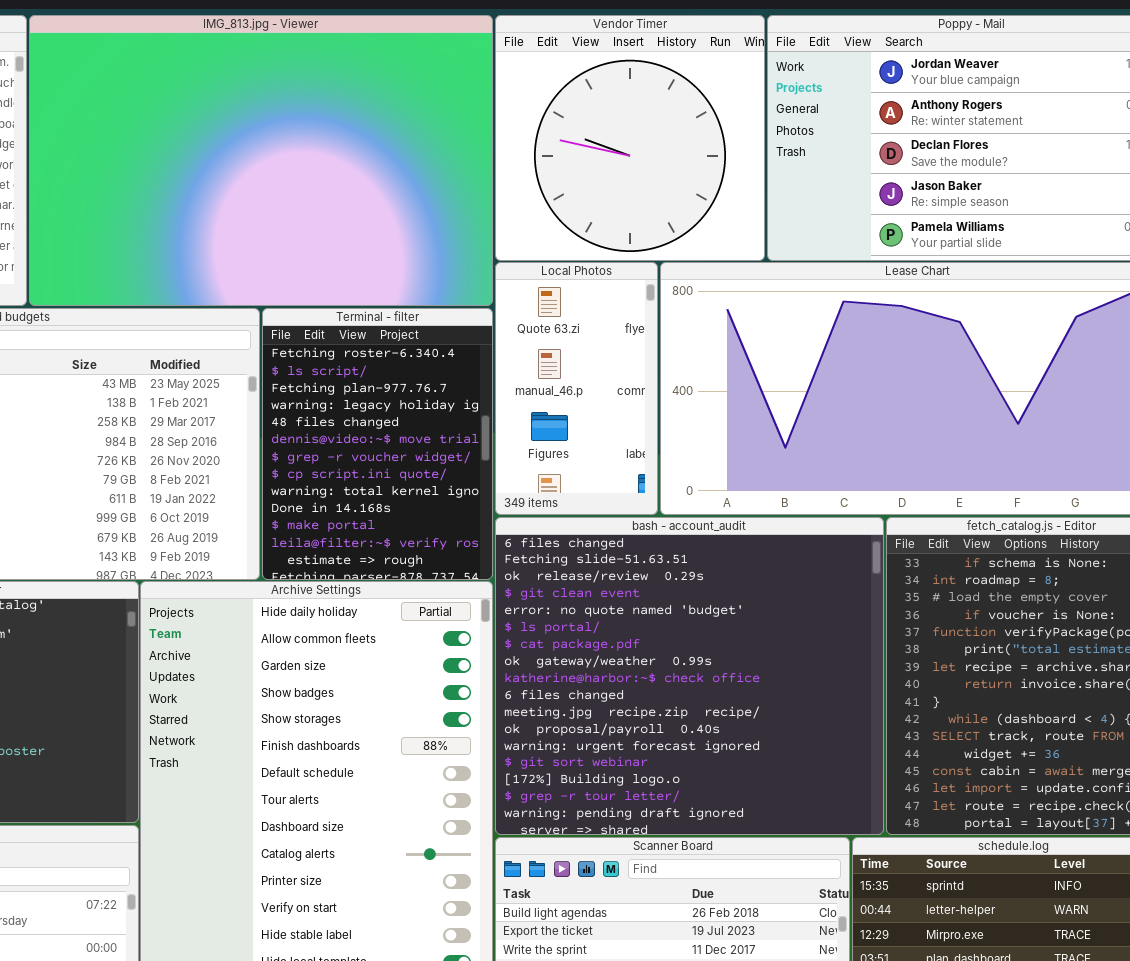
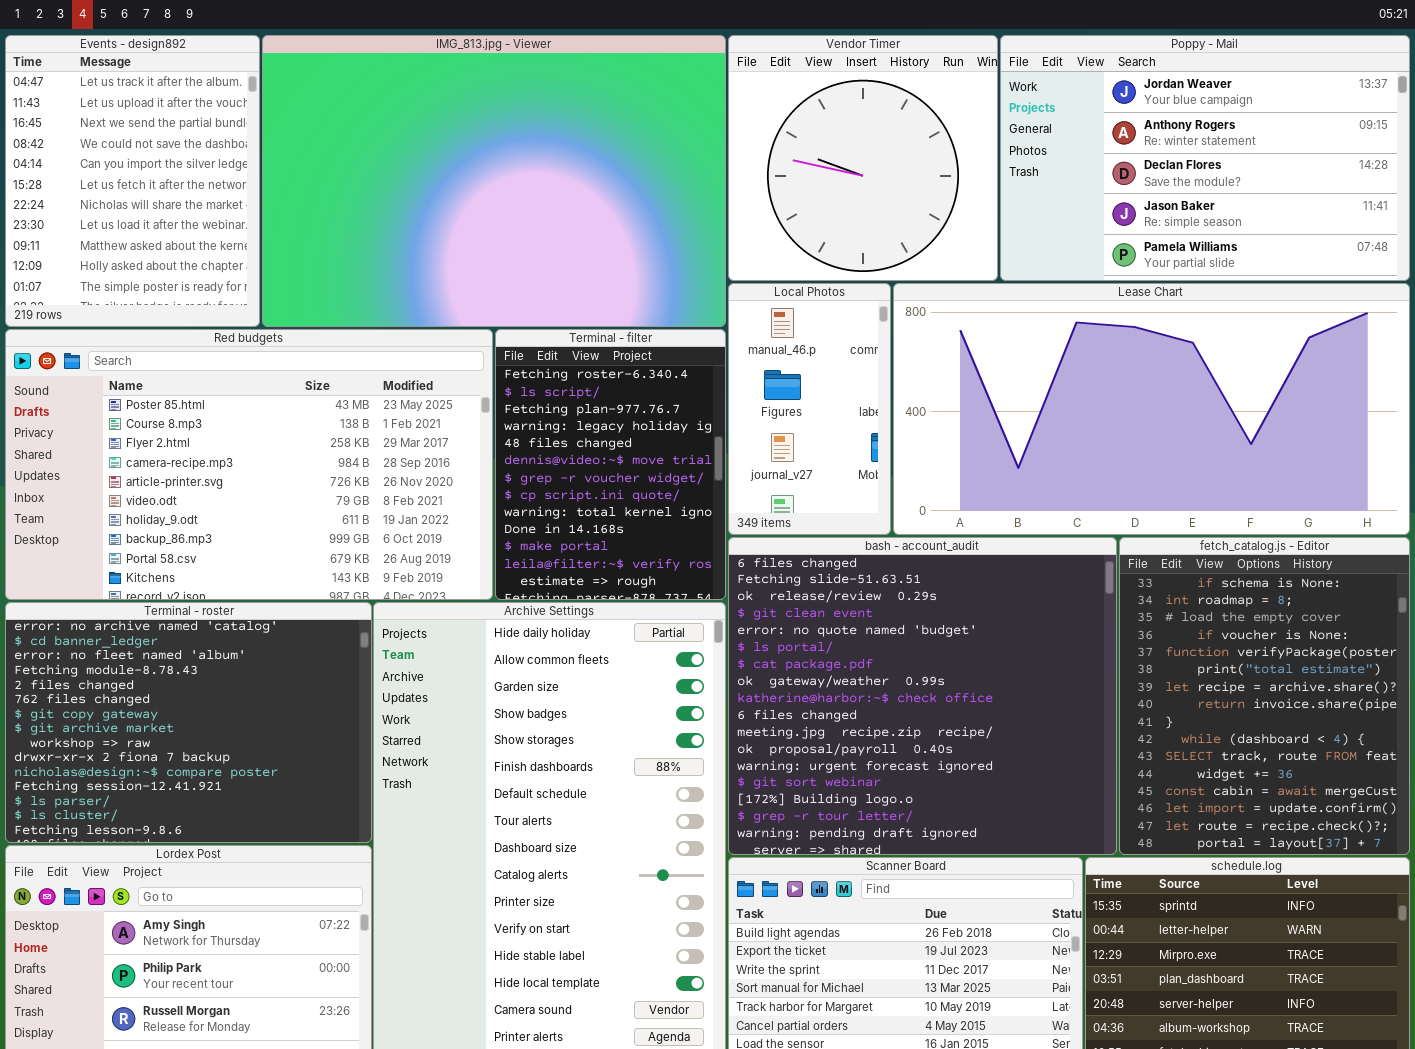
Local Photos: [495,262,658,515] -> [728,283,891,535], scrolled down 1 row

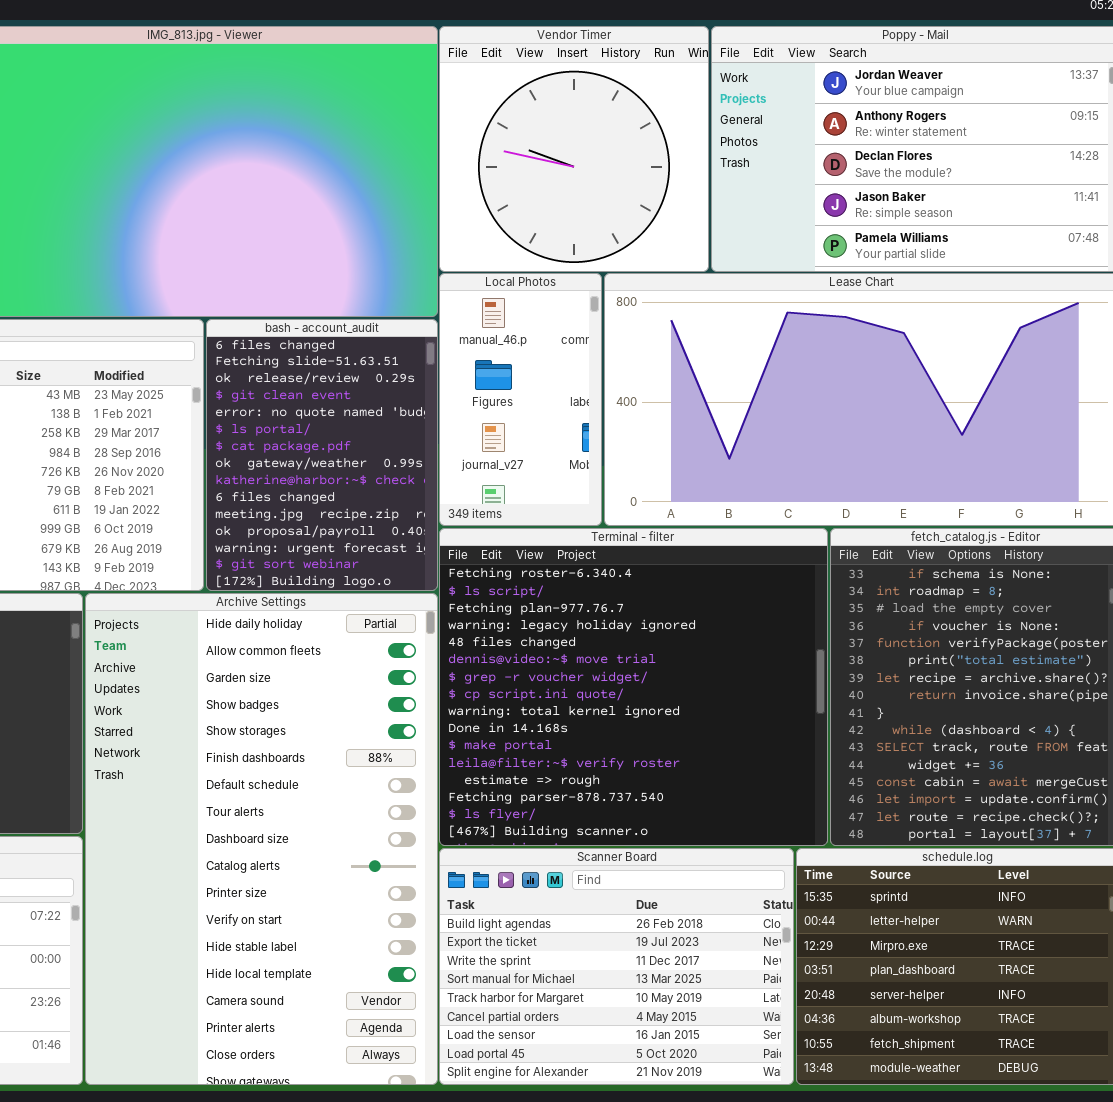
Terminal - filter: [495,329,726,600] -> [439,528,828,846], moved, resized
bash - account_audit: [728,537,1117,855] -> [206,319,438,591], moved, resized

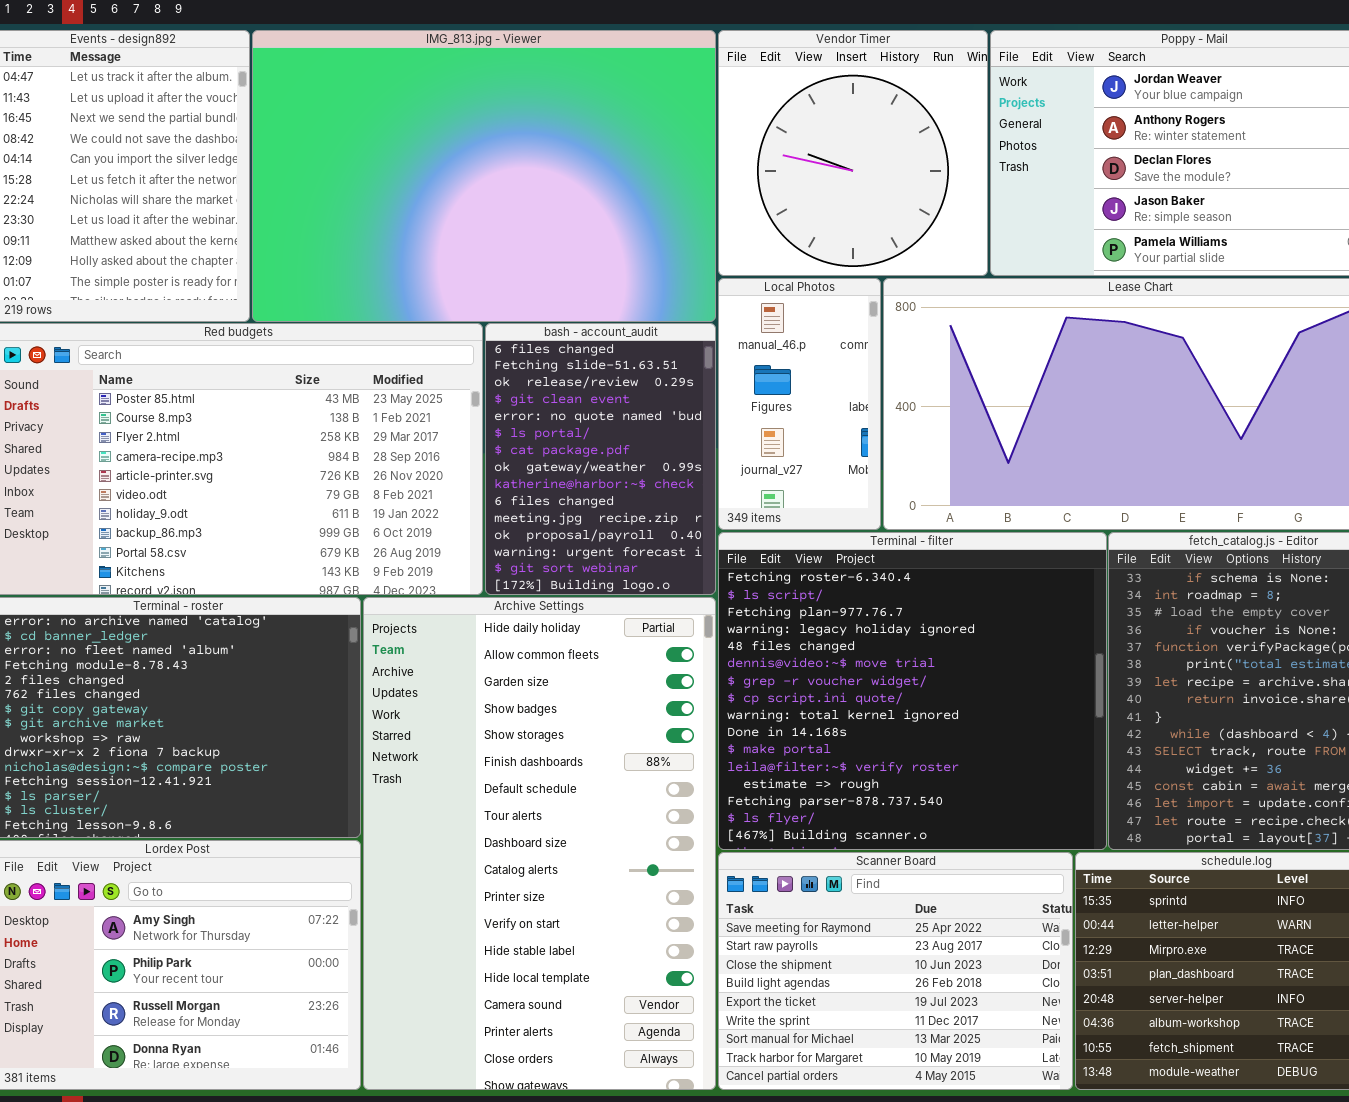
Scanner Board: [439,848,794,1085] -> [718,852,1073,1090], scrolled up 3 rows

